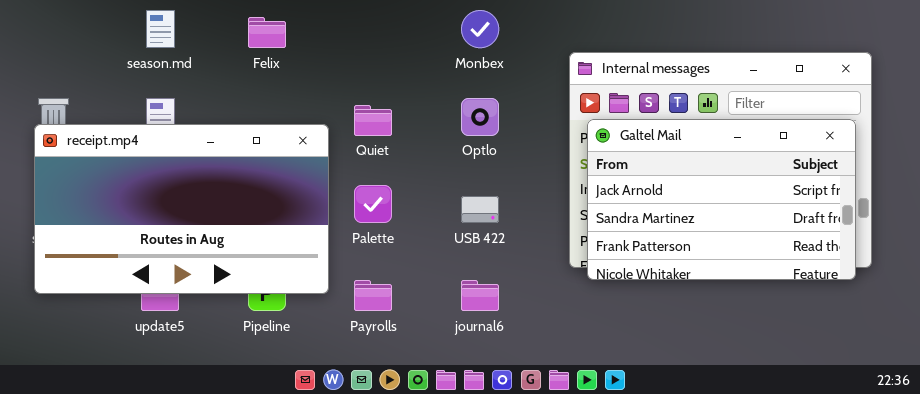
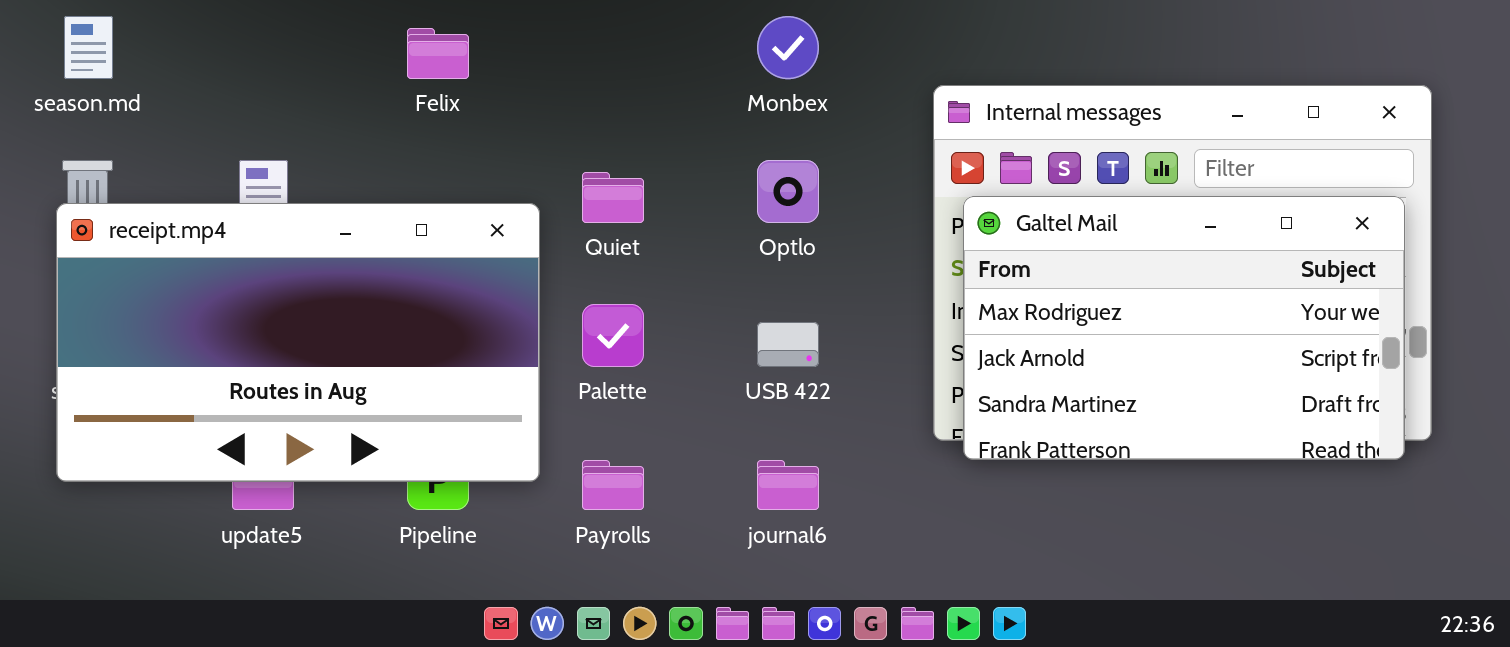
season.md: [146,10,175,48] -> [64,16,113,79], moved
Galtel Mail: [587,119,856,280] -> [963,196,1405,460], scrolled up 1 row

